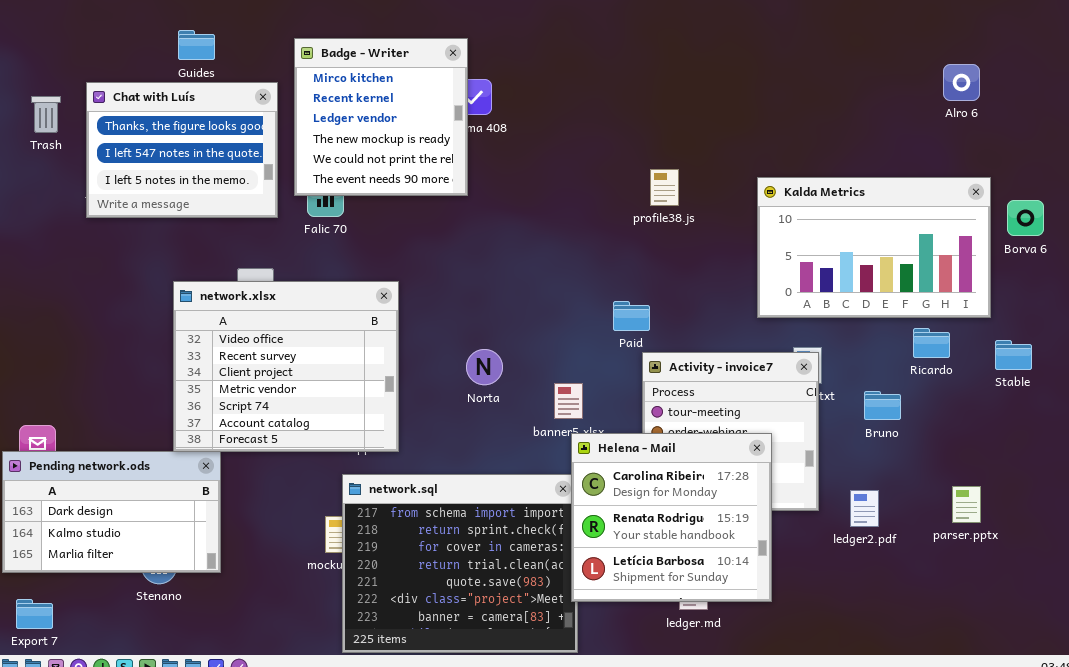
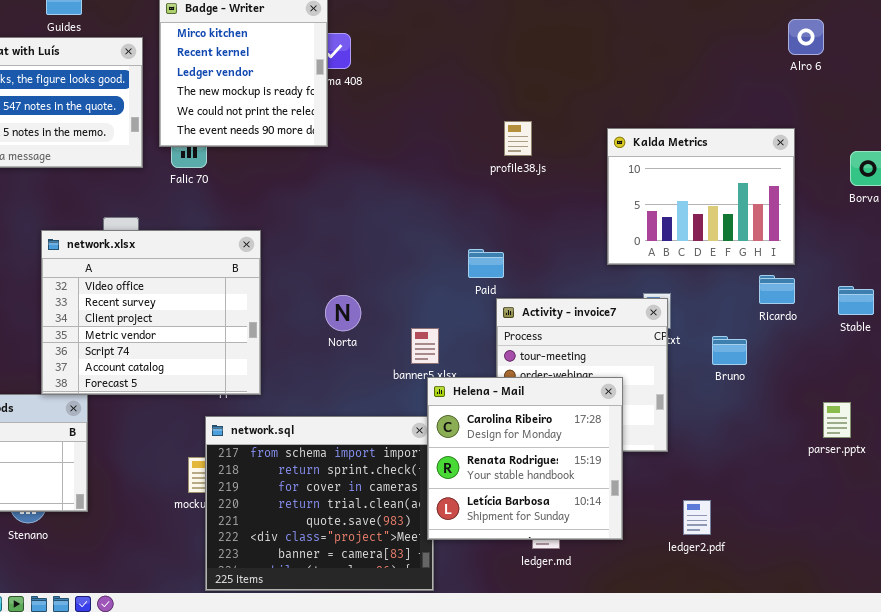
Kalda Metrics: [757,177,991,318] -> [607,128,795,265], resized
parser.pptx: [952,486,981,523] -> [823,402,851,438], moved
ledger2.pdf: [850,490,879,527] -> [683,500,711,535], moved

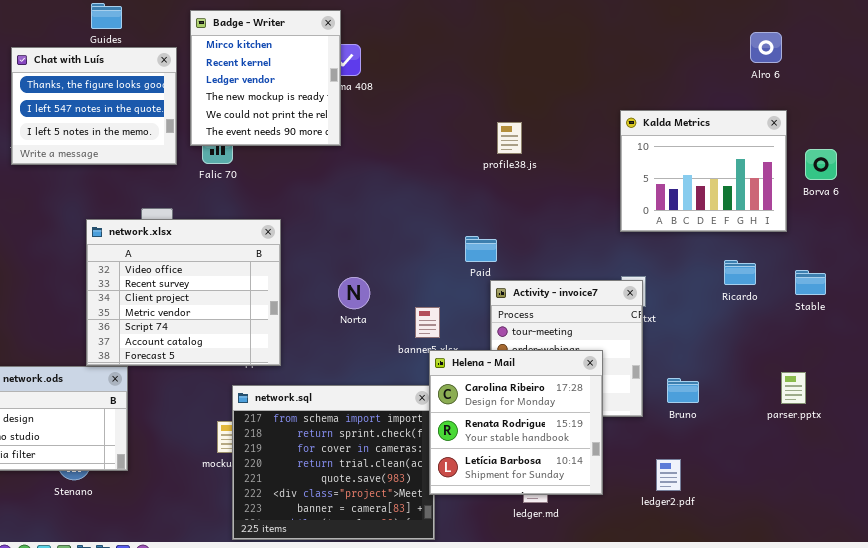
Kalda Metrics: [607,128,795,265] -> [620,110,787,232], moved
Bruno: [712,336,747,365] -> [667,378,699,403], moved

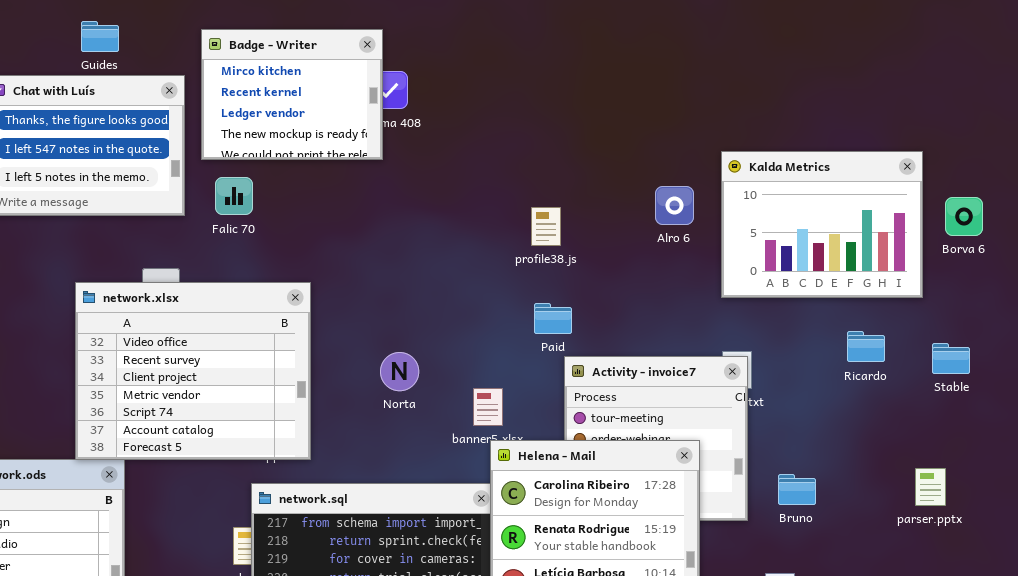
Badge - Writer: [190,10,341,146] -> [201,29,383,160], resized
Alro 6: [750,32,782,63] -> [655,186,694,225], moved
profile38.js: [497,122,522,154] -> [531,207,561,246], moved

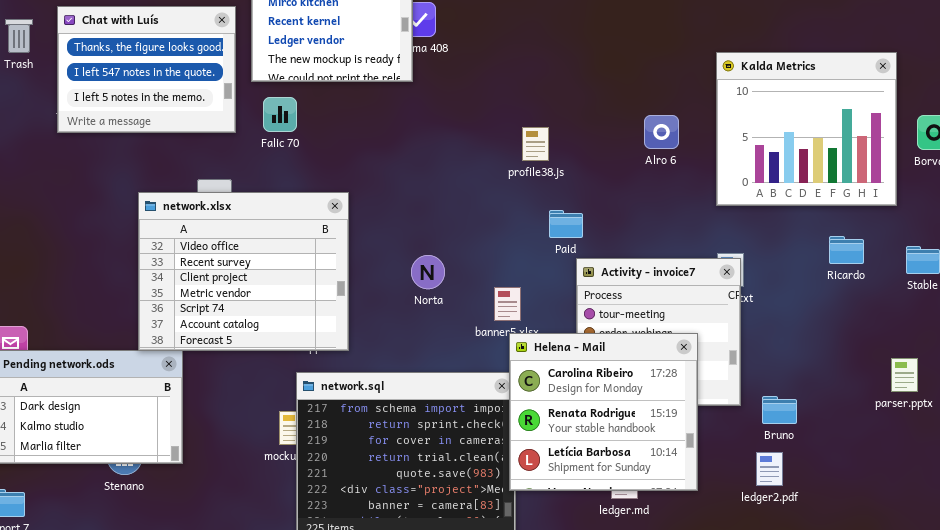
Kalda Metrics: [721,151,923,298] -> [716,52,897,206], resized
Alro 6: [655,186,694,225] -> [644,115,679,149], moved
profile38.js: [531,207,561,246] -> [522,127,549,161], moved
Bruno: [778,474,816,505] -> [762,396,797,424], moved

